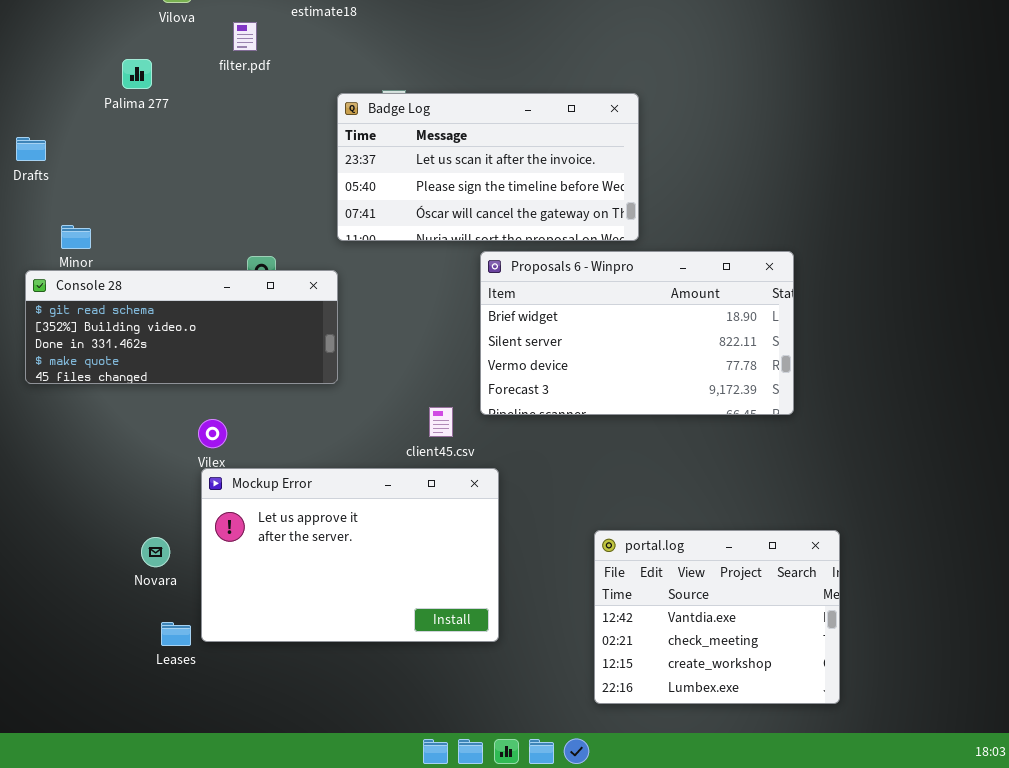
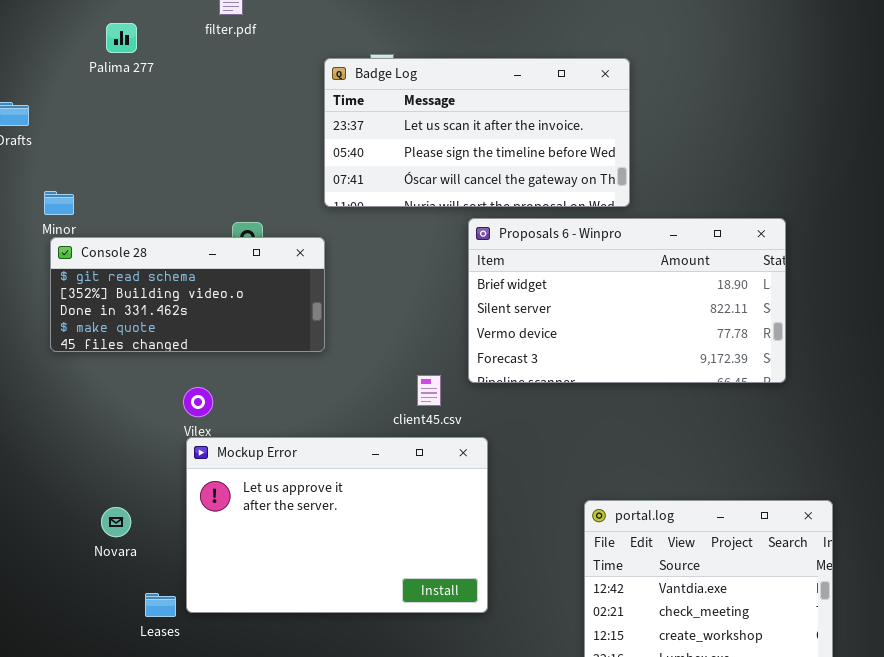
Console 28: [25,270,338,384] -> [50,237,325,352], resized
Novara: [141,537,170,567] -> [101,507,131,537], moved

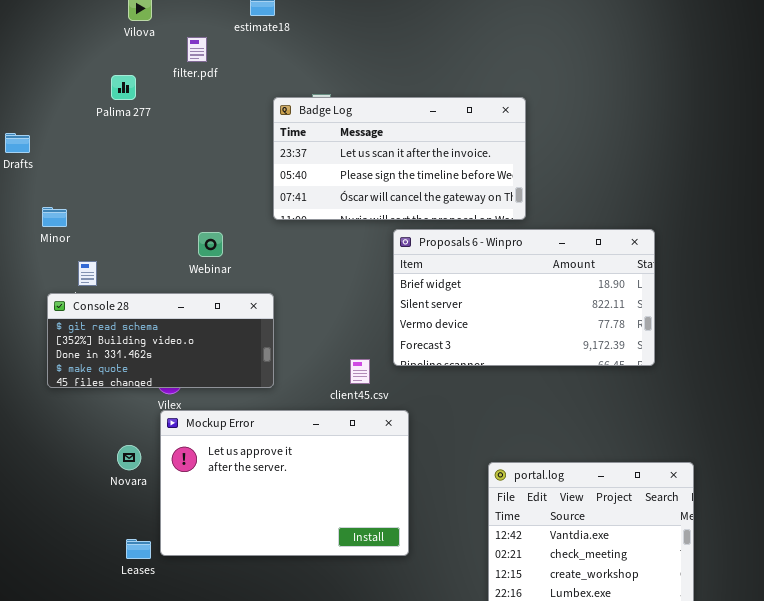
Palima 277: [106,23,137,53] -> [111,75,136,100], moved
Console 28: [50,237,325,352] -> [47,293,274,388], moved
Novara: [101,507,131,537] -> [117,445,141,470], moved

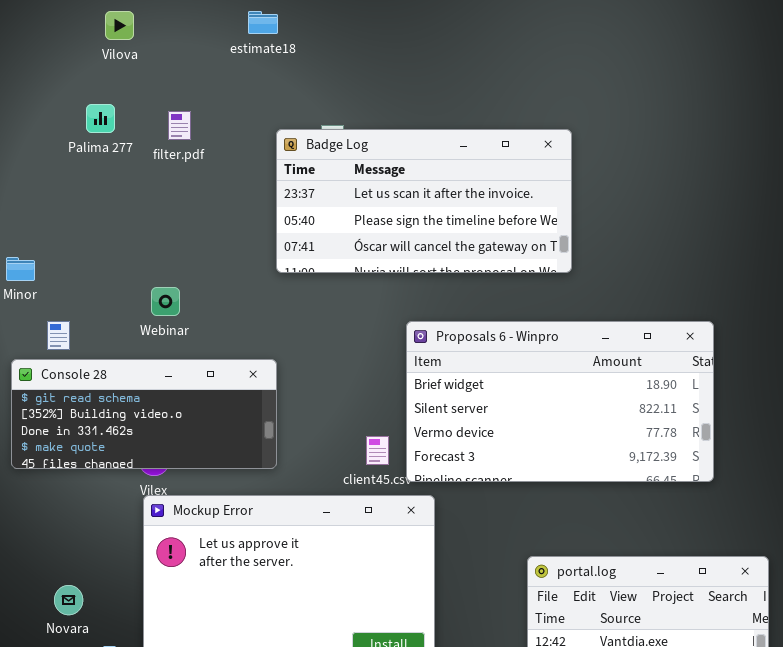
filter.pdf: [187,37,207,62] -> [168,111,191,140], moved
Proposals 6 - Winpro: [393,229,655,366] -> [406,321,714,482], moved
Webinar: [198,232,223,257] -> [151,287,180,316], moved
Novara: [117,445,141,470] -> [54,585,83,615], moved

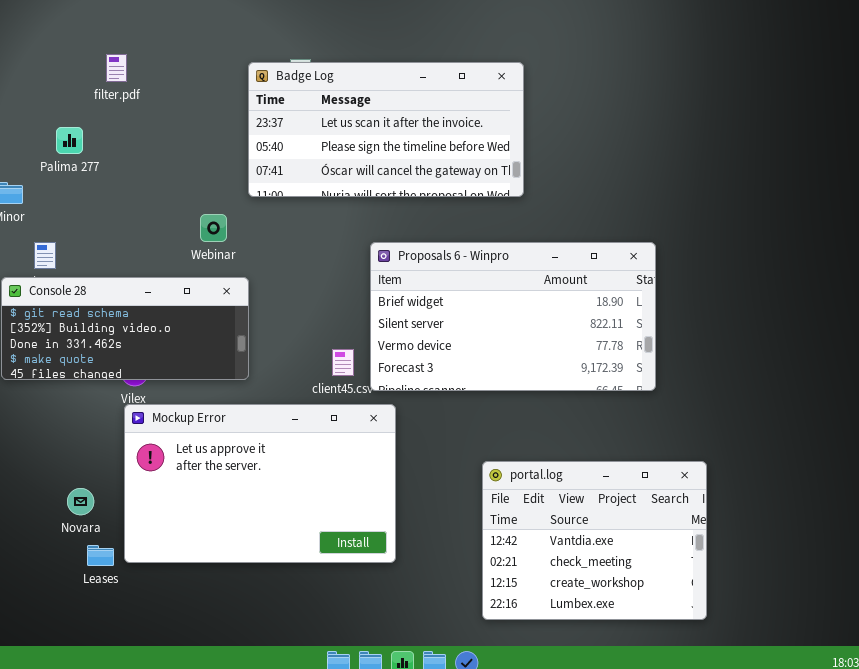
Palima 277: [86,104,115,133] -> [56,127,83,154], moved
filter.pdf: [168,111,191,140] -> [106,54,127,82], moved
Webinar: [151,287,180,316] -> [200,214,227,242], moved
Novara: [54,585,83,615] -> [67,488,94,515], moved

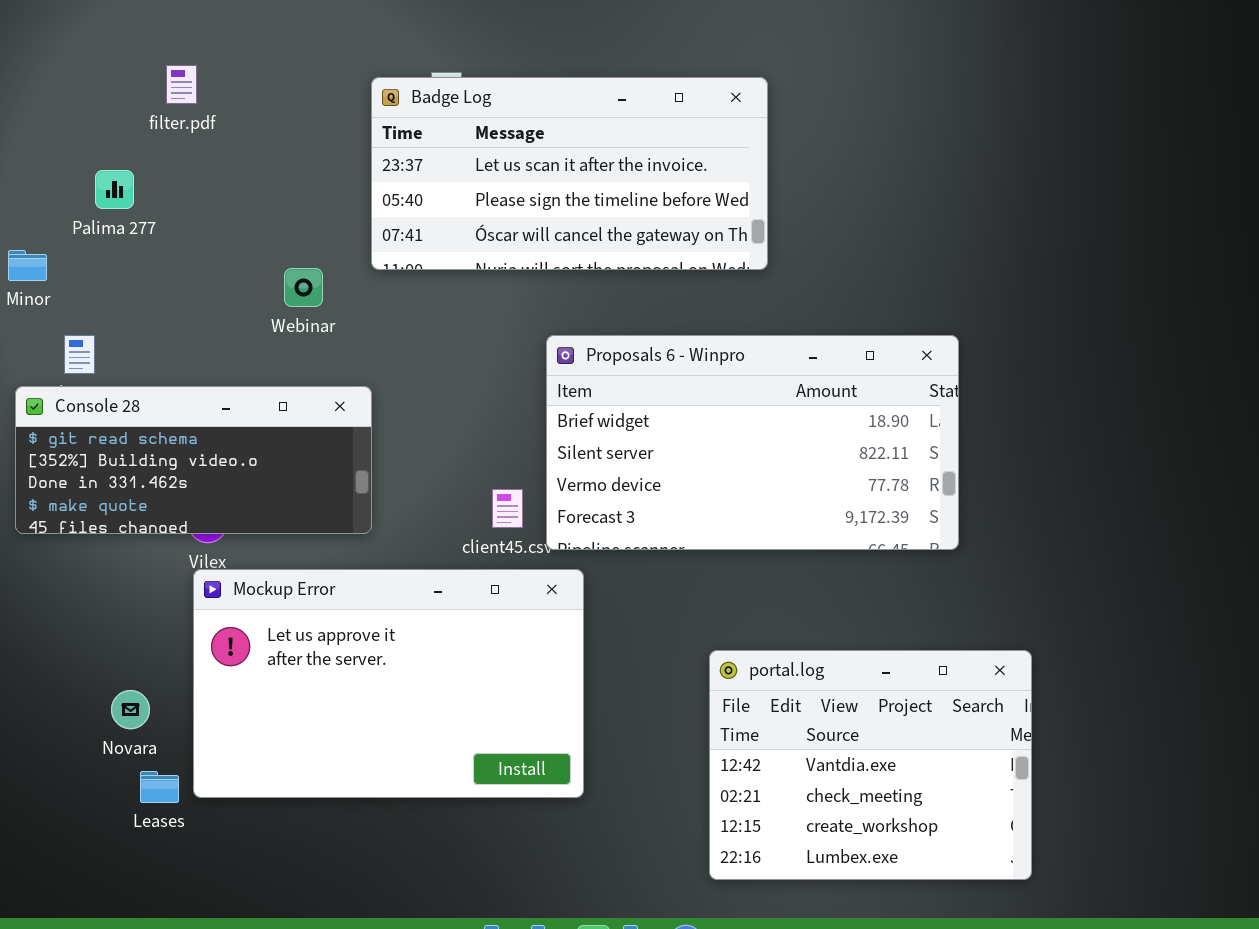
Webinar: [200,214,227,242] -> [284,268,323,307], moved

